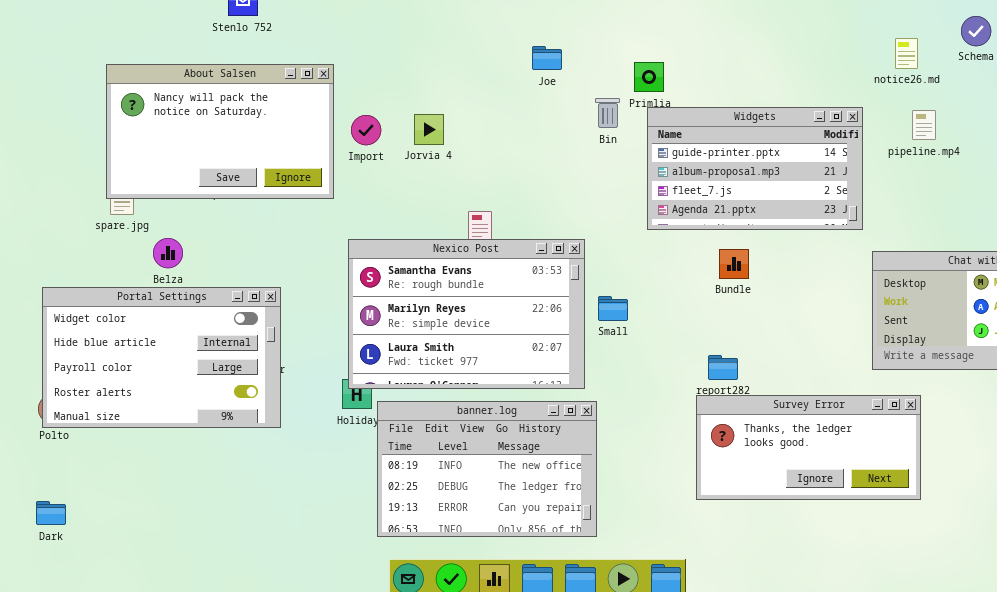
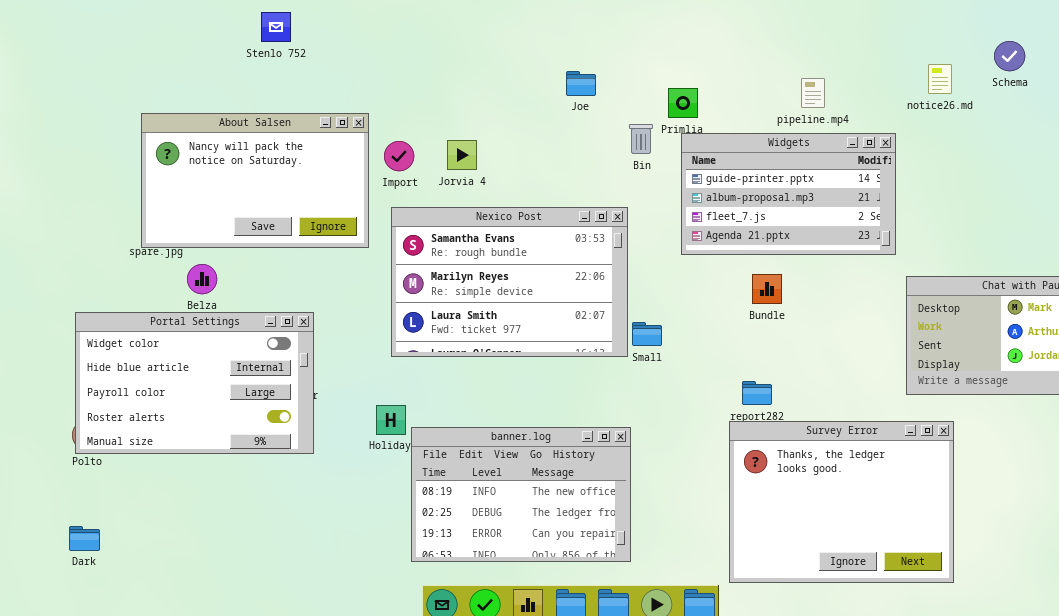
About Salsen: [106,64,334,199] -> [141,113,369,248], moved
pipeline.mp4: [912,110,936,140] -> [801,78,825,108], moved
Nexico Post: [348,239,585,389] -> [391,207,628,357], moved
Survey Error: [696,395,921,500] -> [729,421,954,583], resized

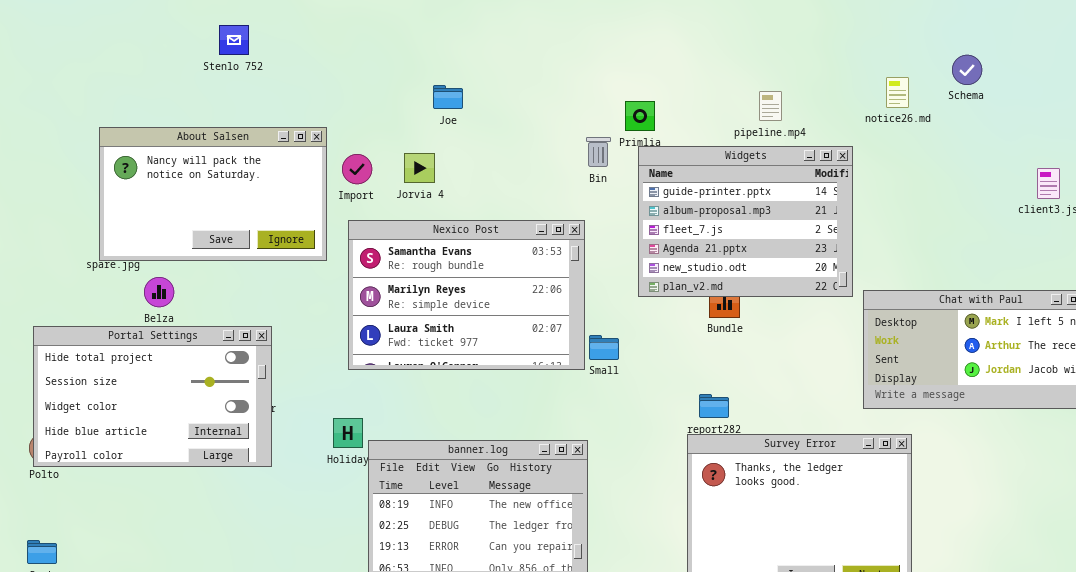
Joe: [566,71,596,96] -> [433,85,463,109], moved
Widgets: [681,133,896,255] -> [638,146,853,297], resized
Portal Settings: [75,312,314,454] -> [33,326,272,467], scrolled up 2 rows

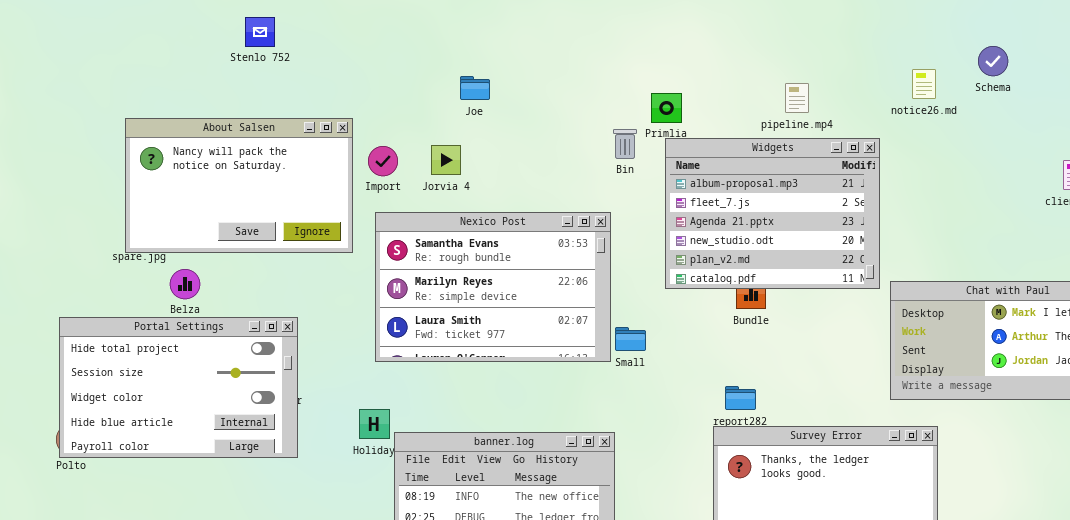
Widgets: [638,146,853,297] -> [665,138,880,289], scrolled down 1 row

